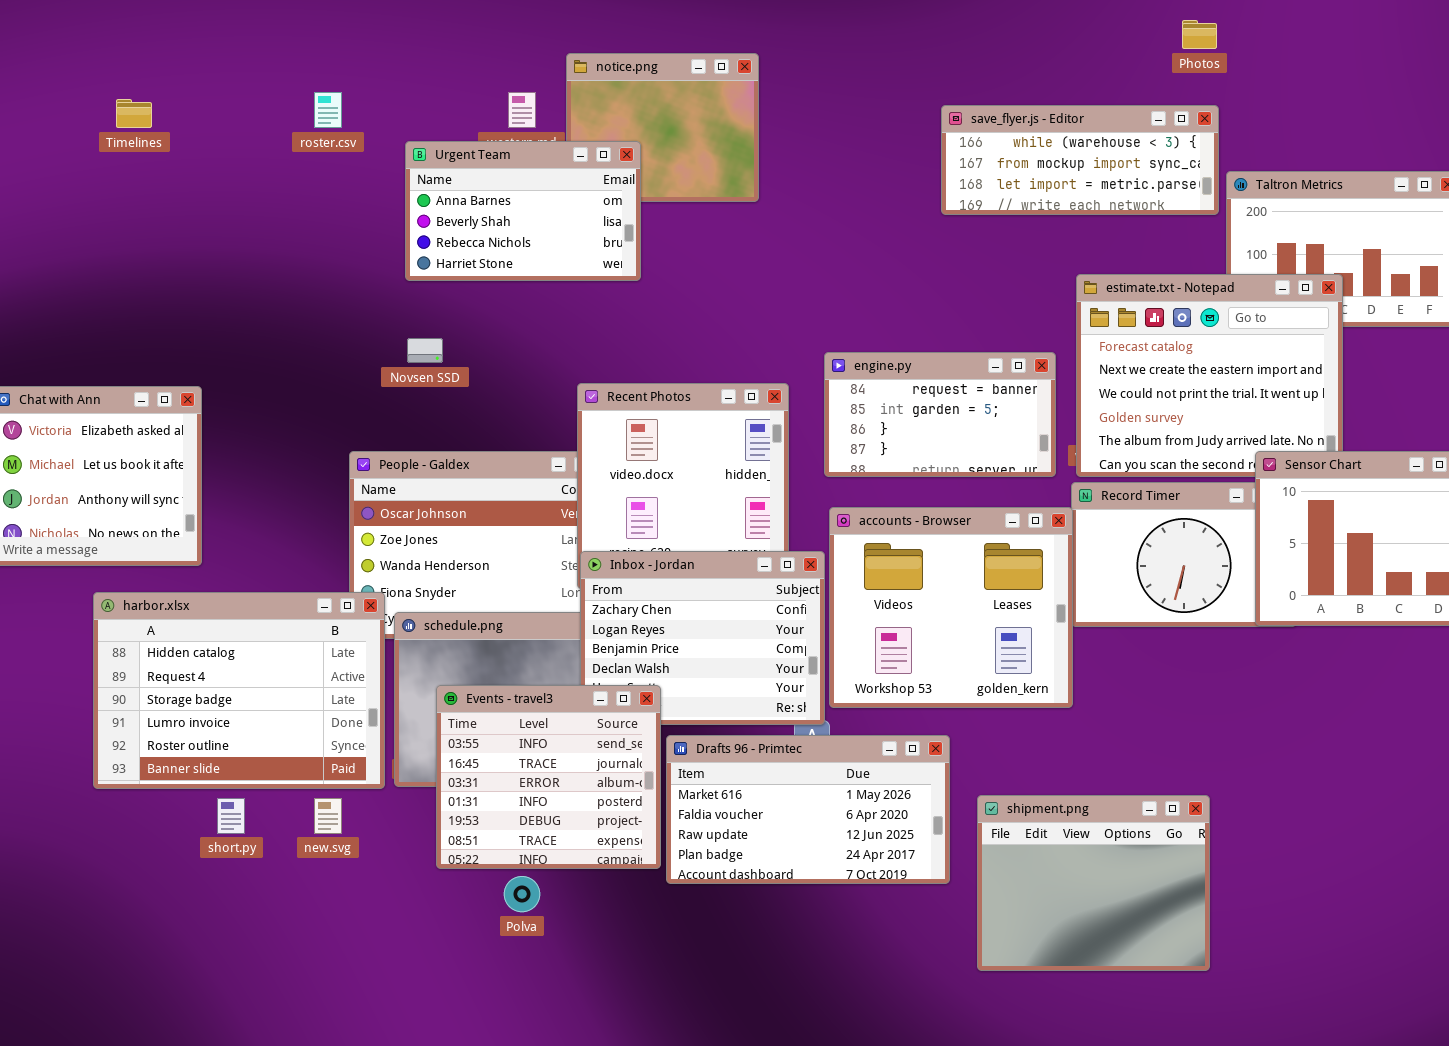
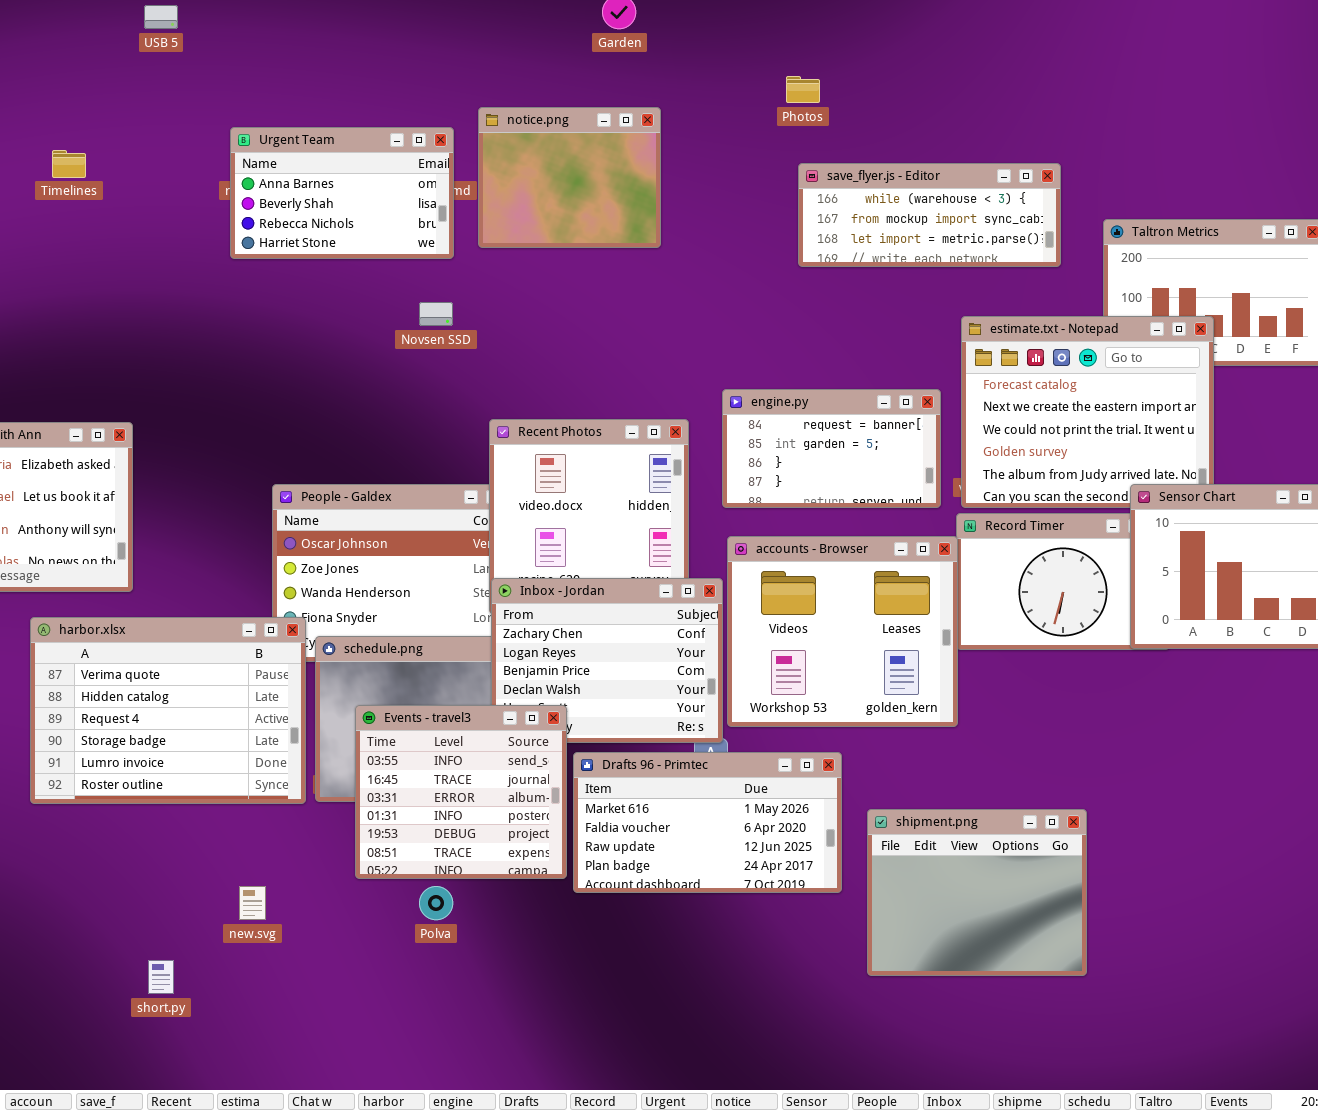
Photos: [1182,20,1217,49] -> [786,76,820,103], moved
save_flyer.js - Editor: [941,105,1219,215] -> [798,163,1061,267], moved
Urgent Team: [405,141,641,281] -> [230,127,454,259], moved
Novsen SSD: [407,338,443,363] -> [419,302,453,326], moved
harbor.xlsx: [93,592,385,789] -> [30,617,306,804], scrolled up 1 row
short.py: [217,798,245,834] -> [148,960,174,994], moved
new.svg: [314,798,342,834] -> [239,886,266,920], moved

